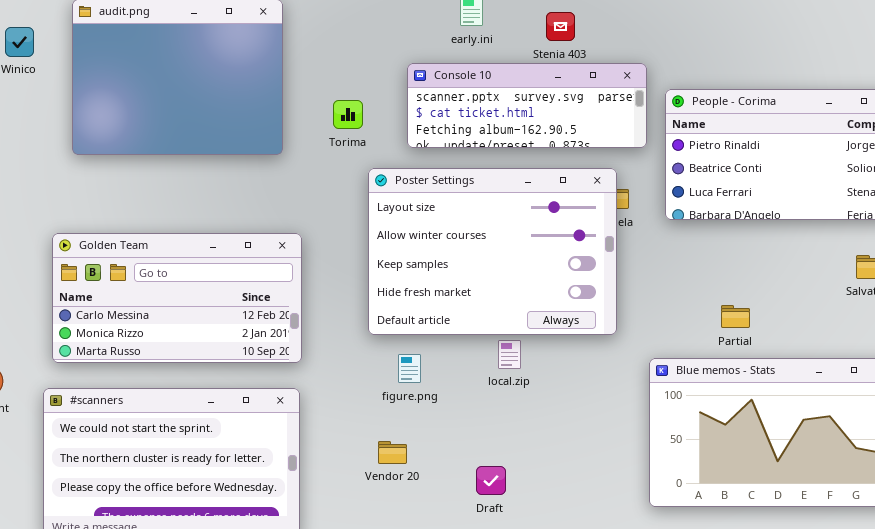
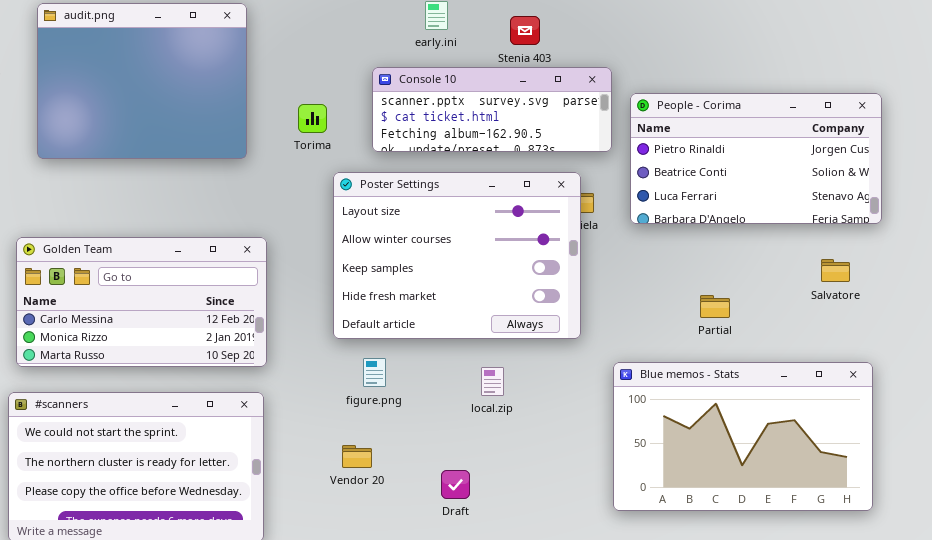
Partial: [721,305,750,328] -> [700,295,730,318], moved
local.zip: [498,340,521,369] -> [481,367,504,396], moved

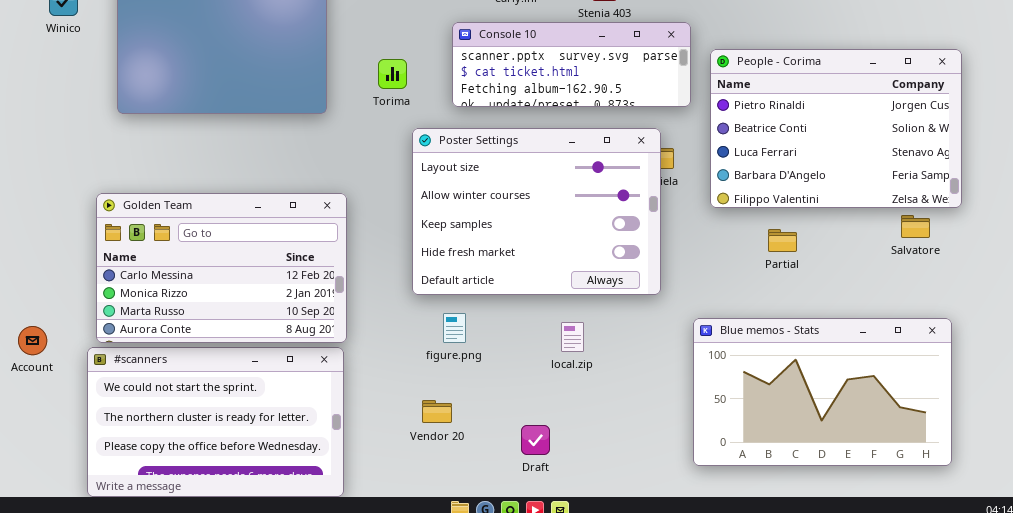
People - Corima: [630,93,882,224] -> [710,49,962,208], resized
Golden Team: [16,237,267,367] -> [96,193,347,343], resized
Partial: [700,295,730,318] -> [768,229,797,252], moved

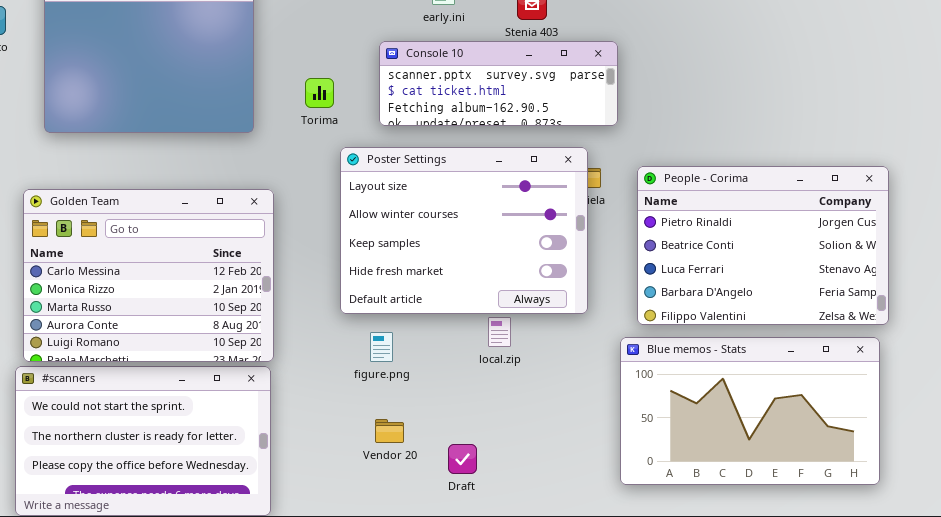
People - Corima: [710,49,962,208] -> [637,166,889,325], moved
Golden Team: [96,193,347,343] -> [23,189,274,362], resized
local.zip: [561,322,584,352] -> [488,317,511,347], moved
Vendor 20: [422,400,452,423] -> [375,419,404,443], moved

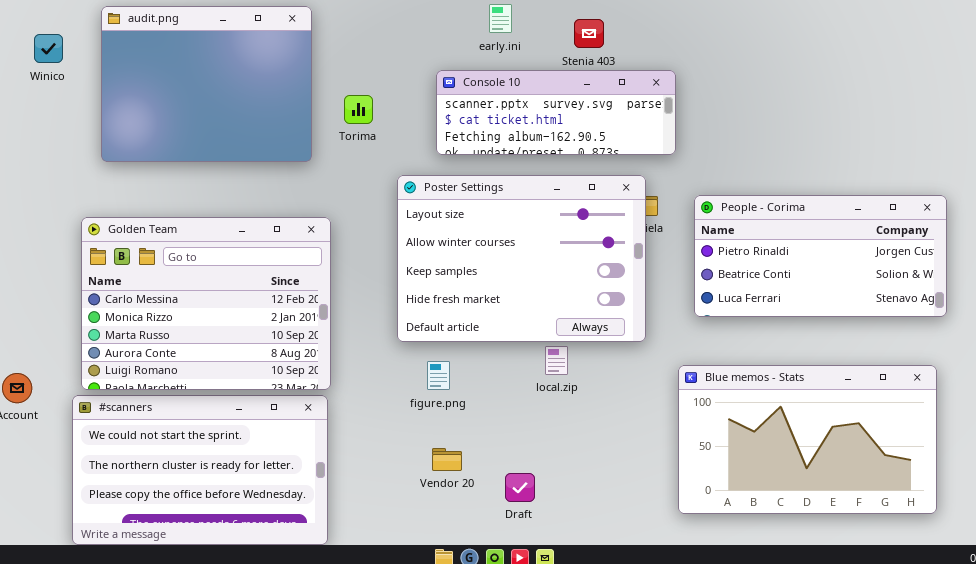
Torima: [305,78,334,108] -> [344,95,373,124], moved
People - Corima: [637,166,889,325] -> [694,195,947,317], resized

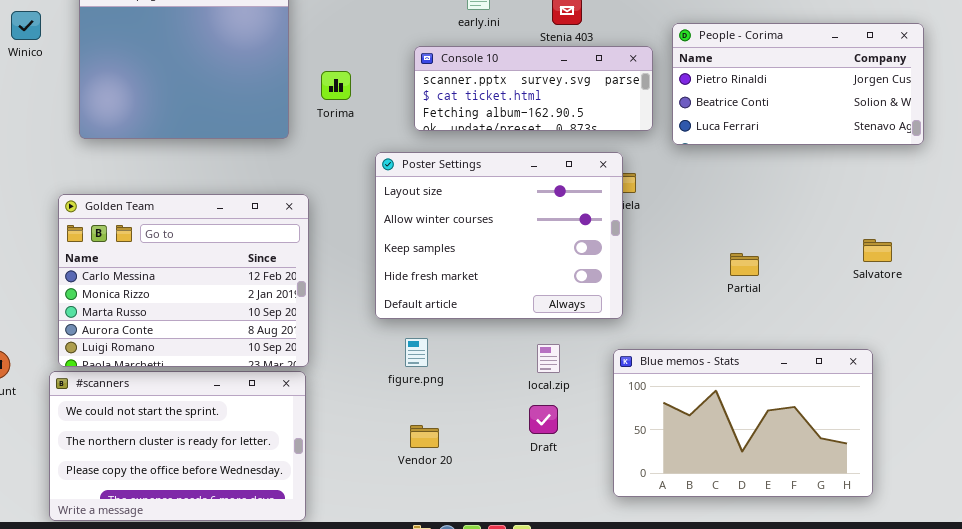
People - Corima: [694,195,947,317] -> [672,23,924,145], moved
local.zip: [545,346,568,375] -> [537,344,560,373], moved
Blue memos - Stats: [678,365,937,514] -> [613,349,873,497], moved
Draft: [505,473,535,502] -> [529,405,558,434], moved

